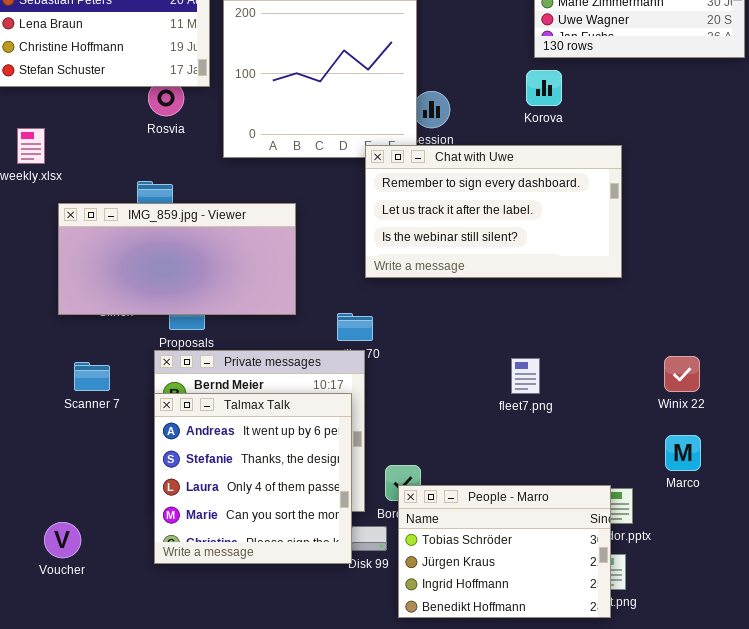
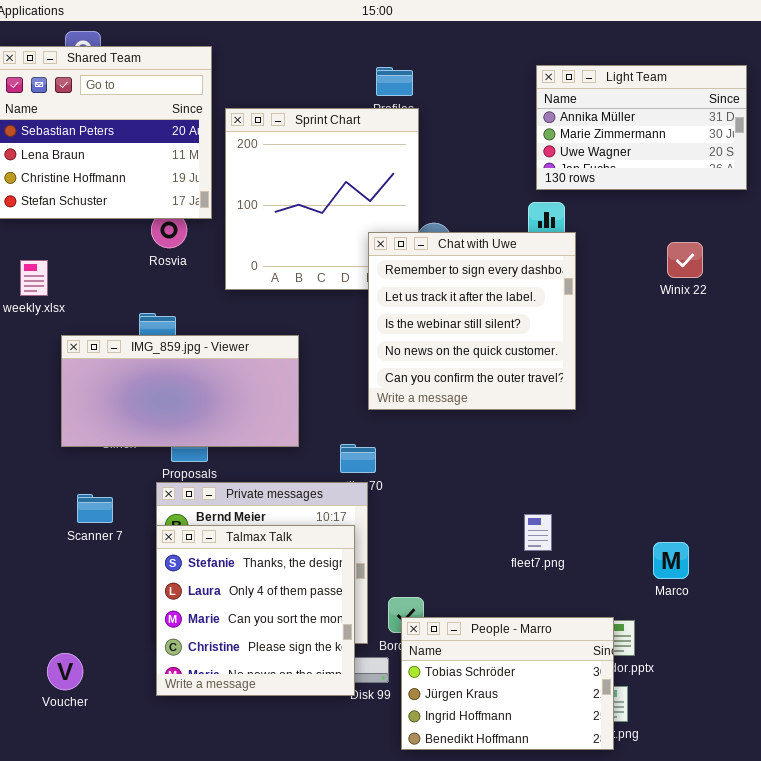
Chat with Uwe: [365,145,622,278] -> [368,232,576,410], resized
Winix 22: [664,356,700,392] -> [667,242,703,278], moved
fleet7.png: [511,358,540,394] -> [524,514,552,551], moved
Talmax Talk: [154,393,352,564] -> [156,525,355,696], scrolled down 1 row
Marco: [665,435,701,471] -> [653,542,689,579], moved

